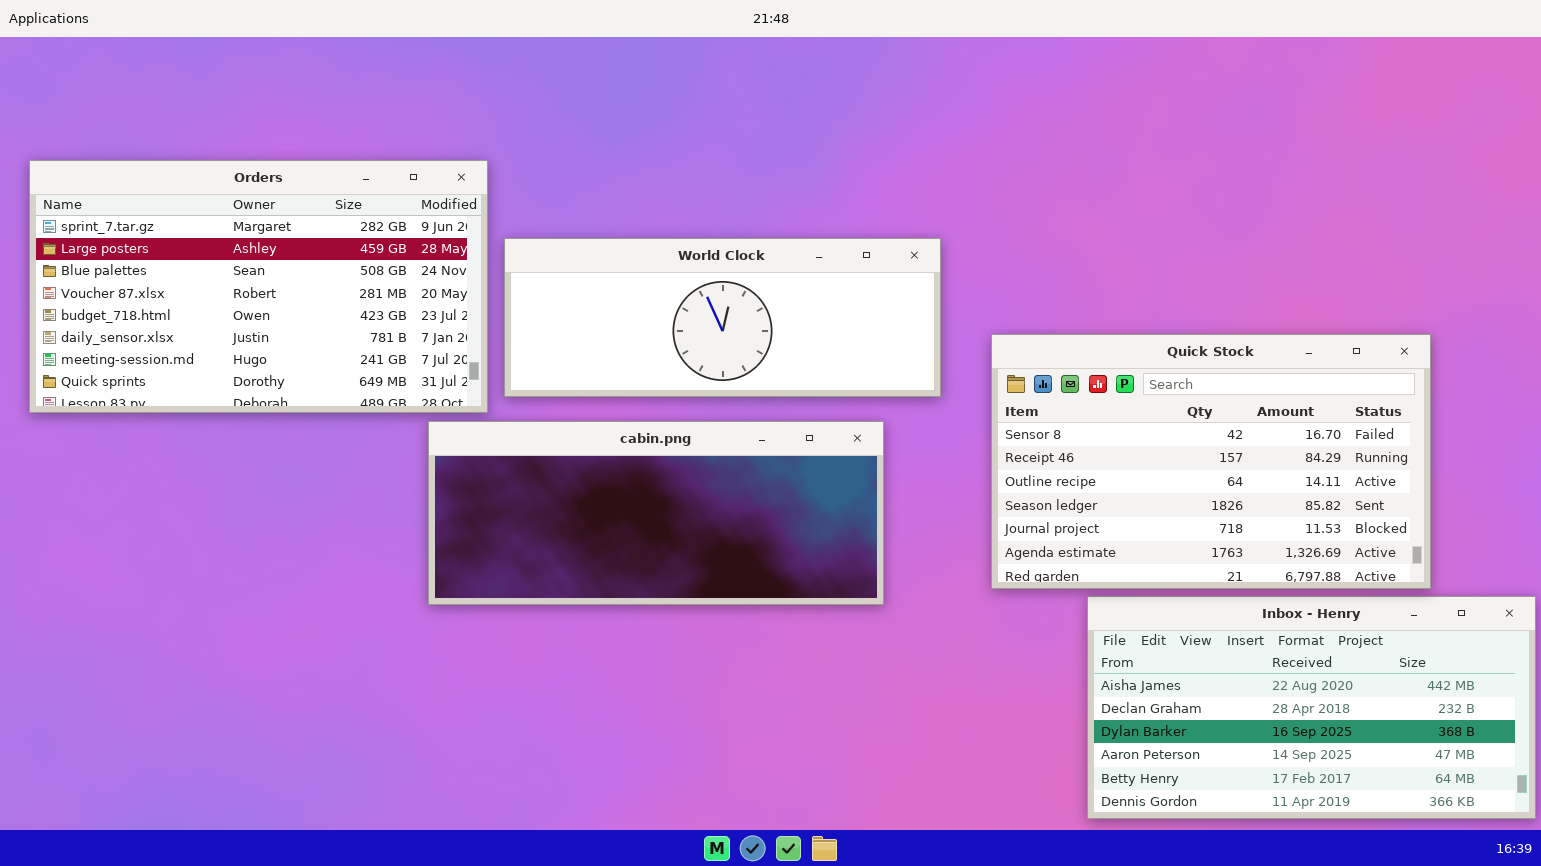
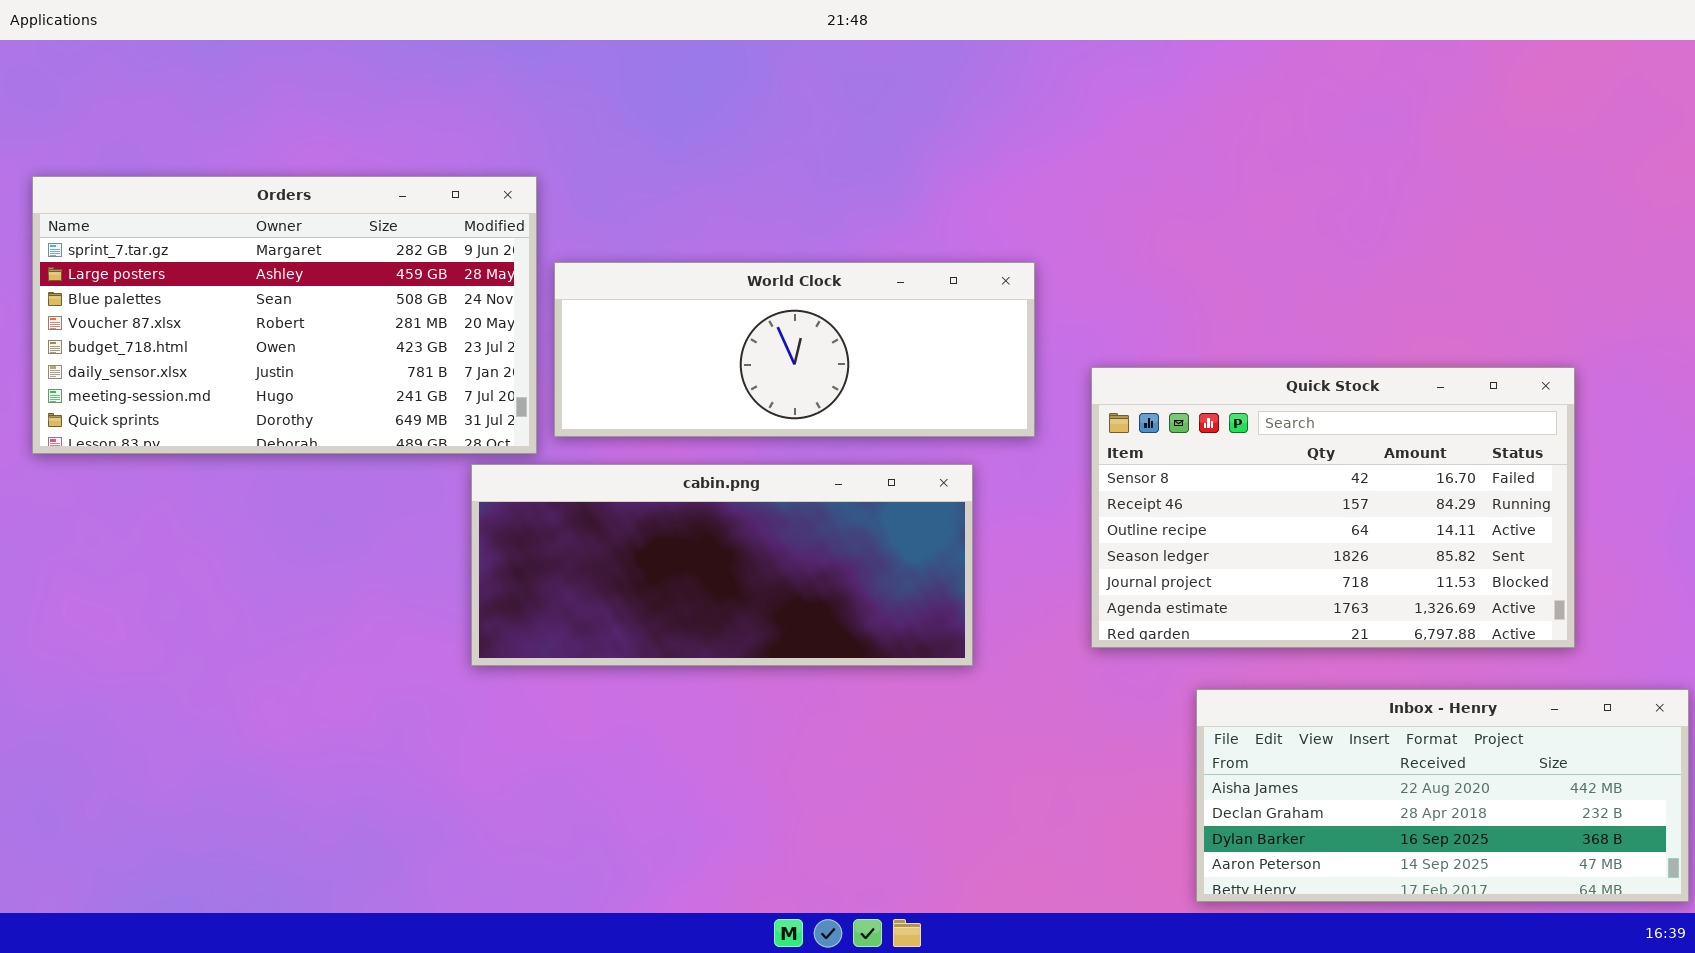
Inbox - Henry: [1087,596,1536,819] -> [1196,689,1689,902], resized

